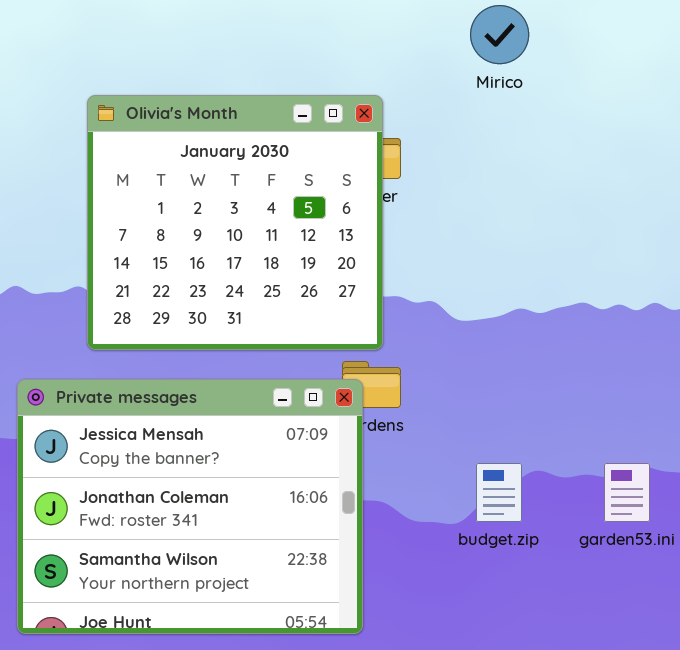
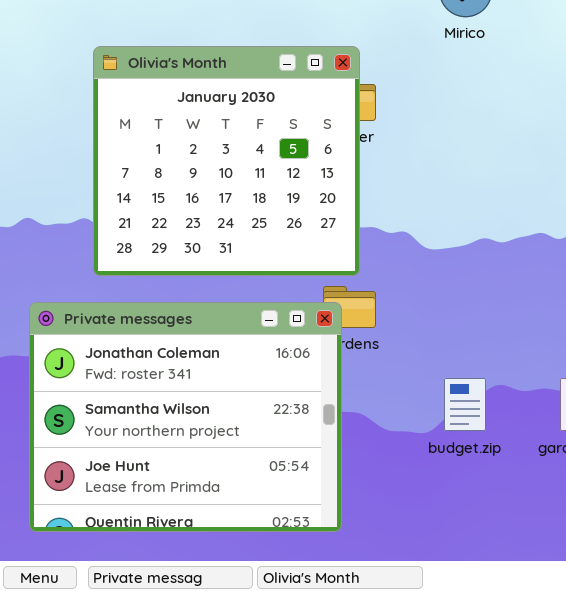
Private messages: [17,379,363,634] -> [29,302,342,532], scrolled down 1 row

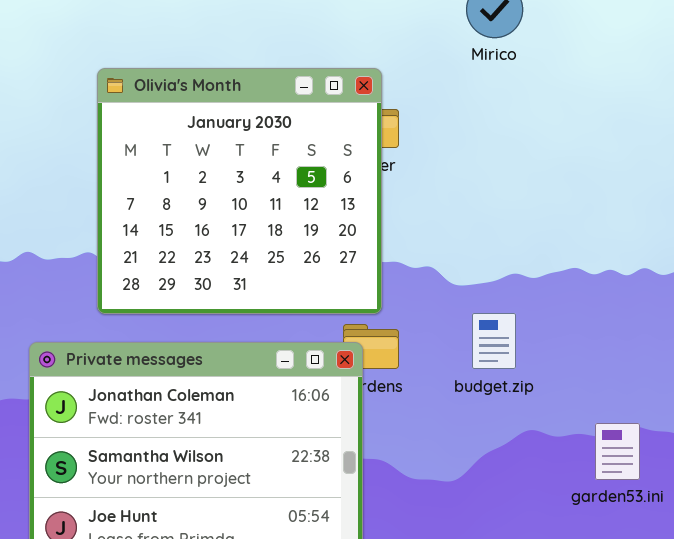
budget.zip: [444,378,486,431] -> [472,313,516,369], moved

